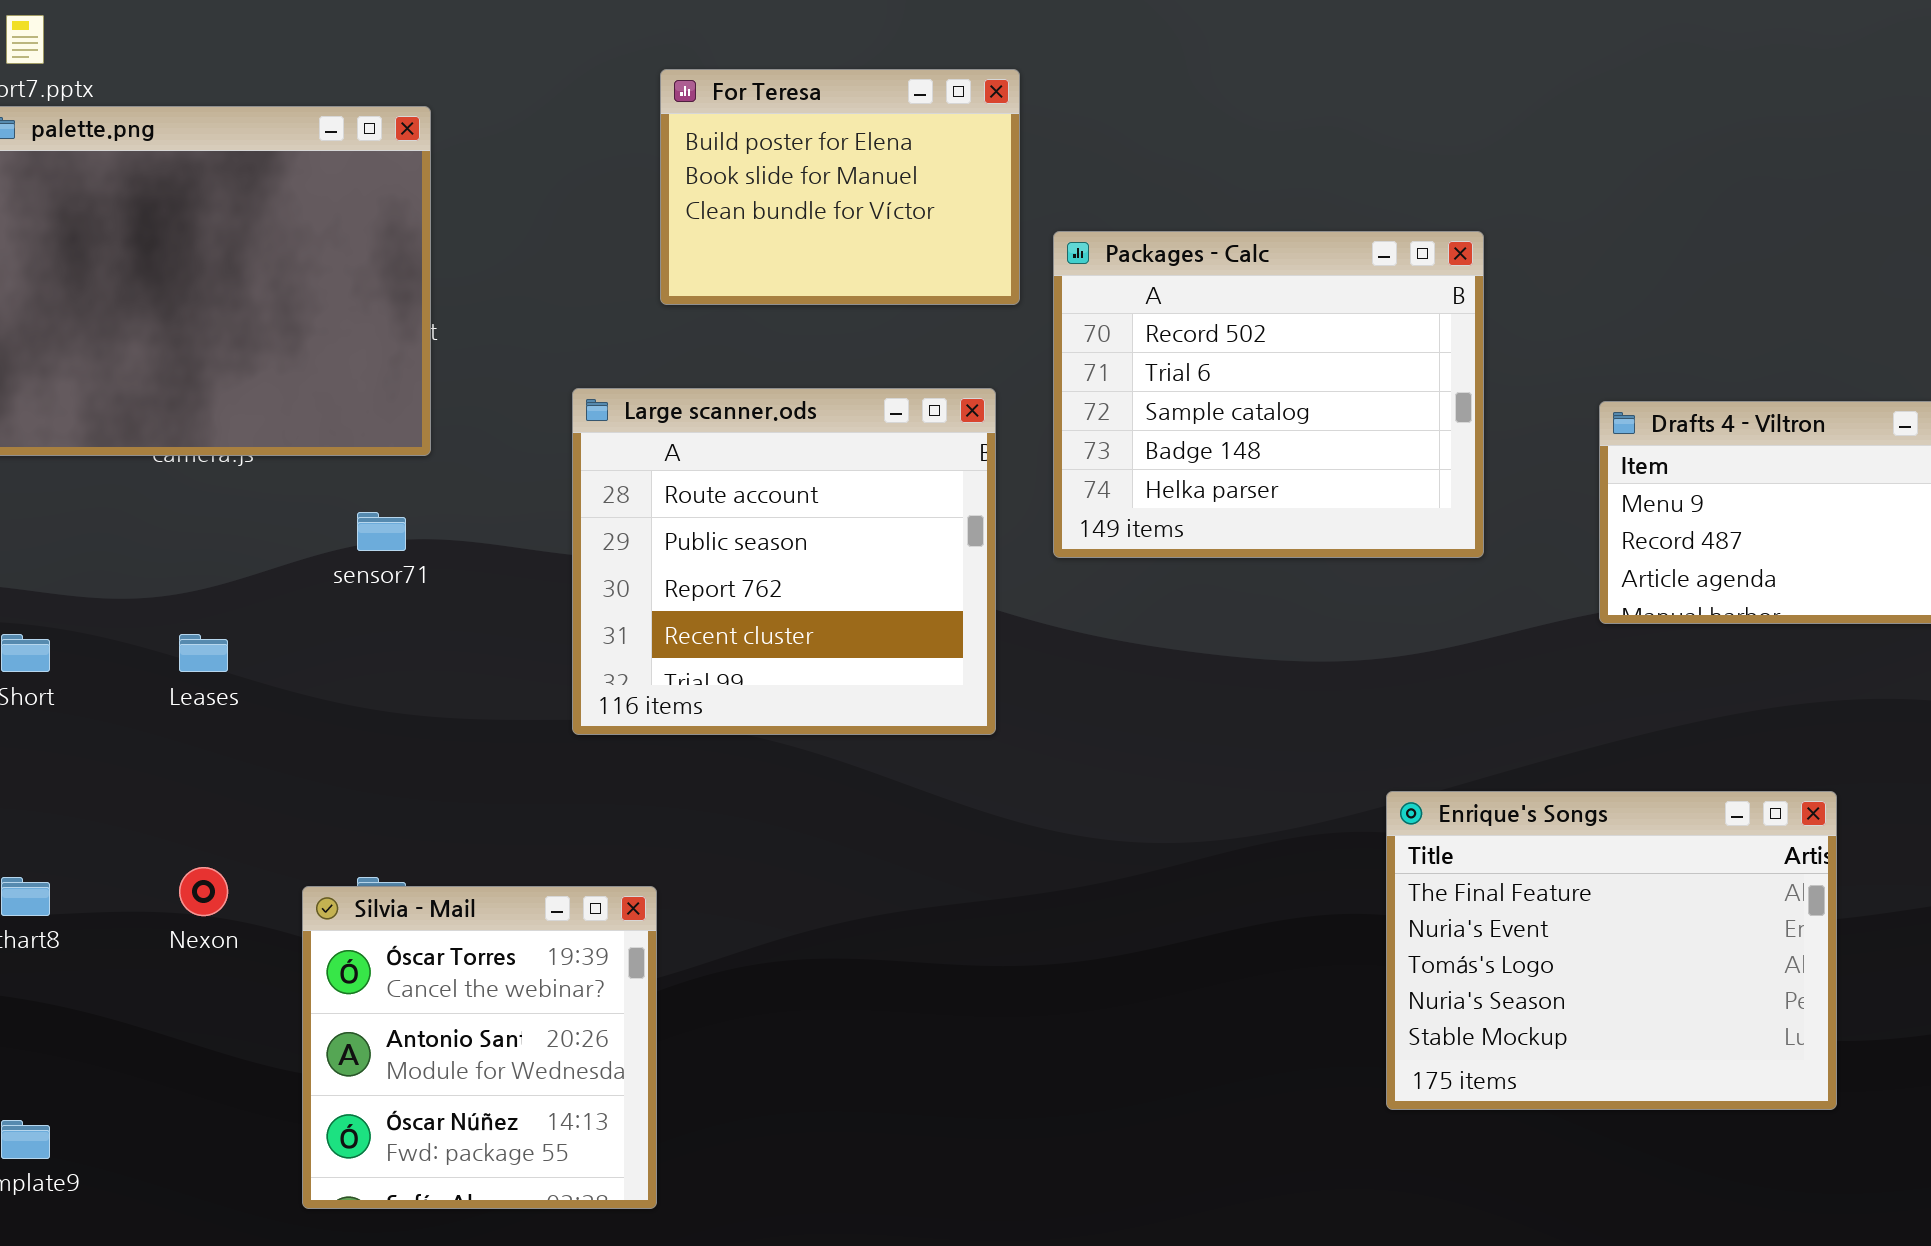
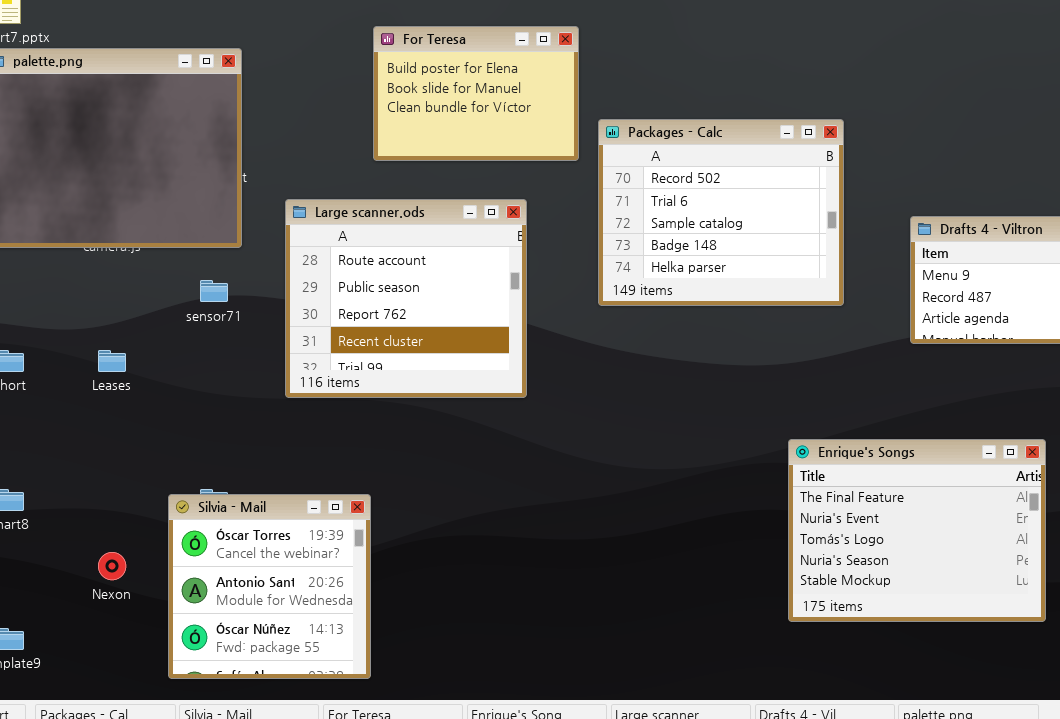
Large scanner.ods: [572,388,996,735] -> [285,199,527,398], moved
Nexon: [179,867,228,916] -> [98,552,126,580], moved

